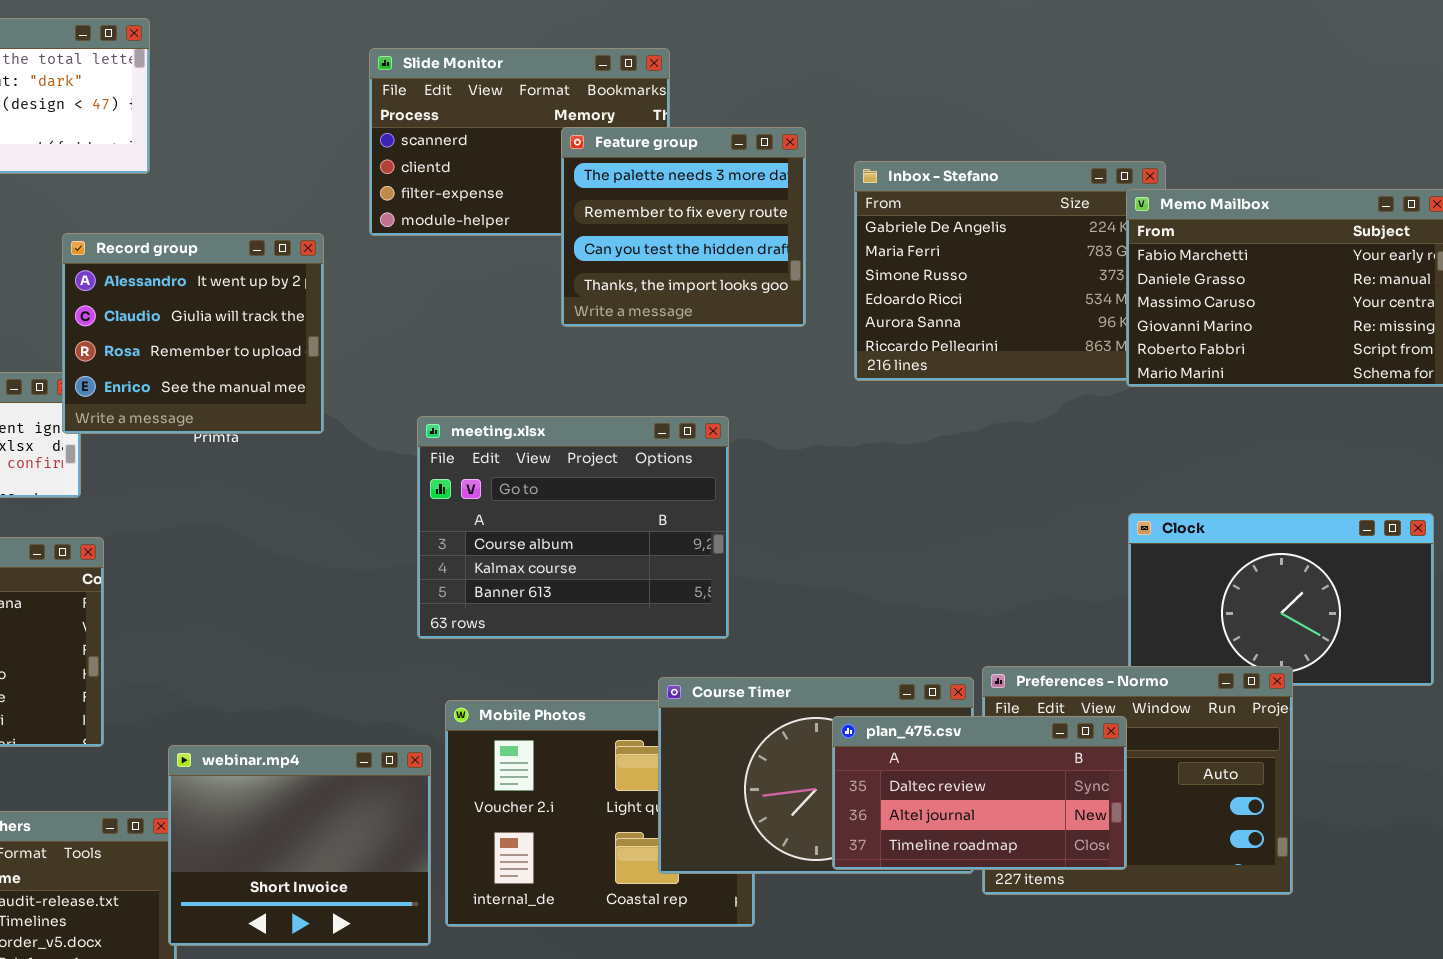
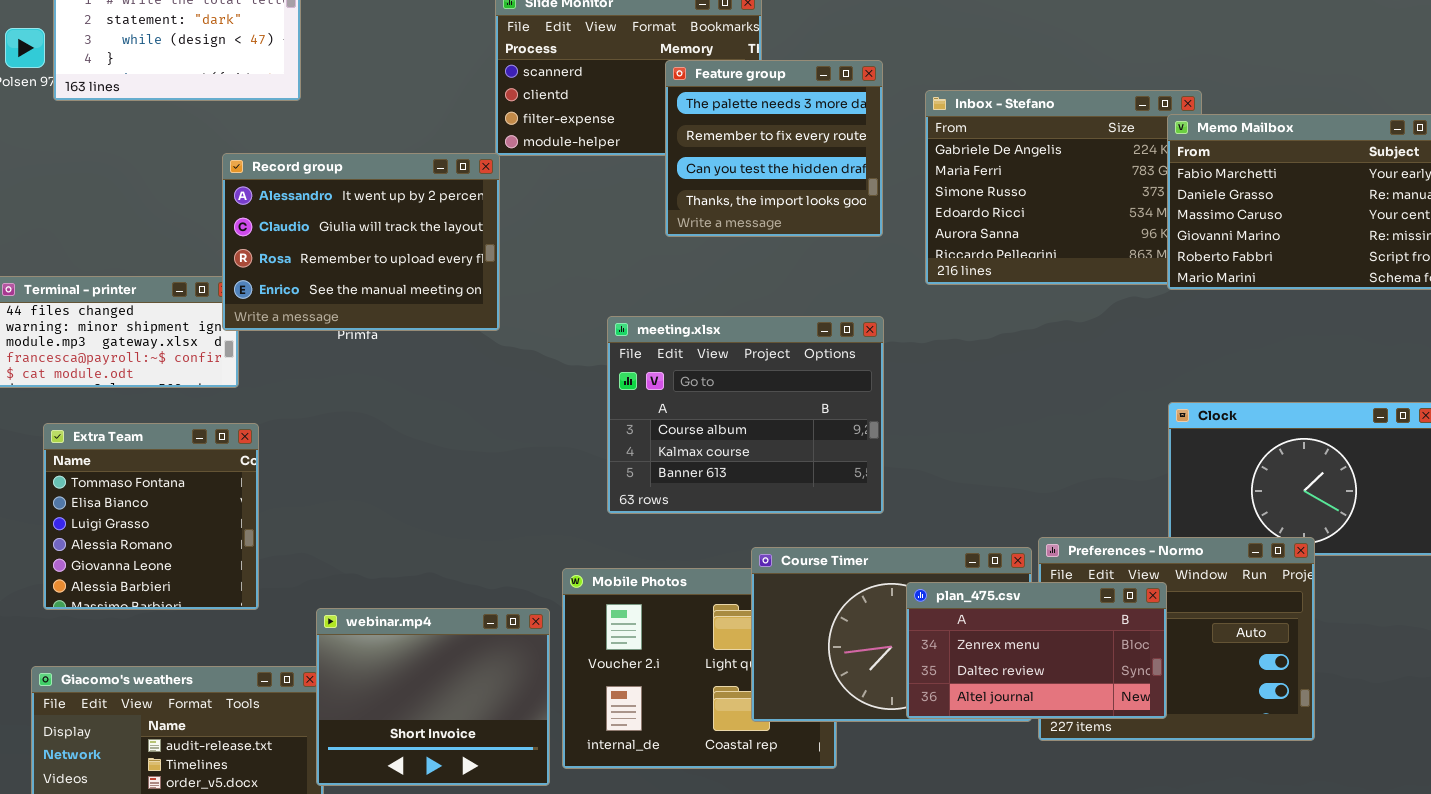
Record group: [62,233,324,434] -> [222,153,500,331], resized
meeting.xlsx: [417,416,729,639] -> [607,316,884,514], moved
plan_475.csv: [832,716,1127,870] -> [906,582,1167,719], scrolled up 1 row

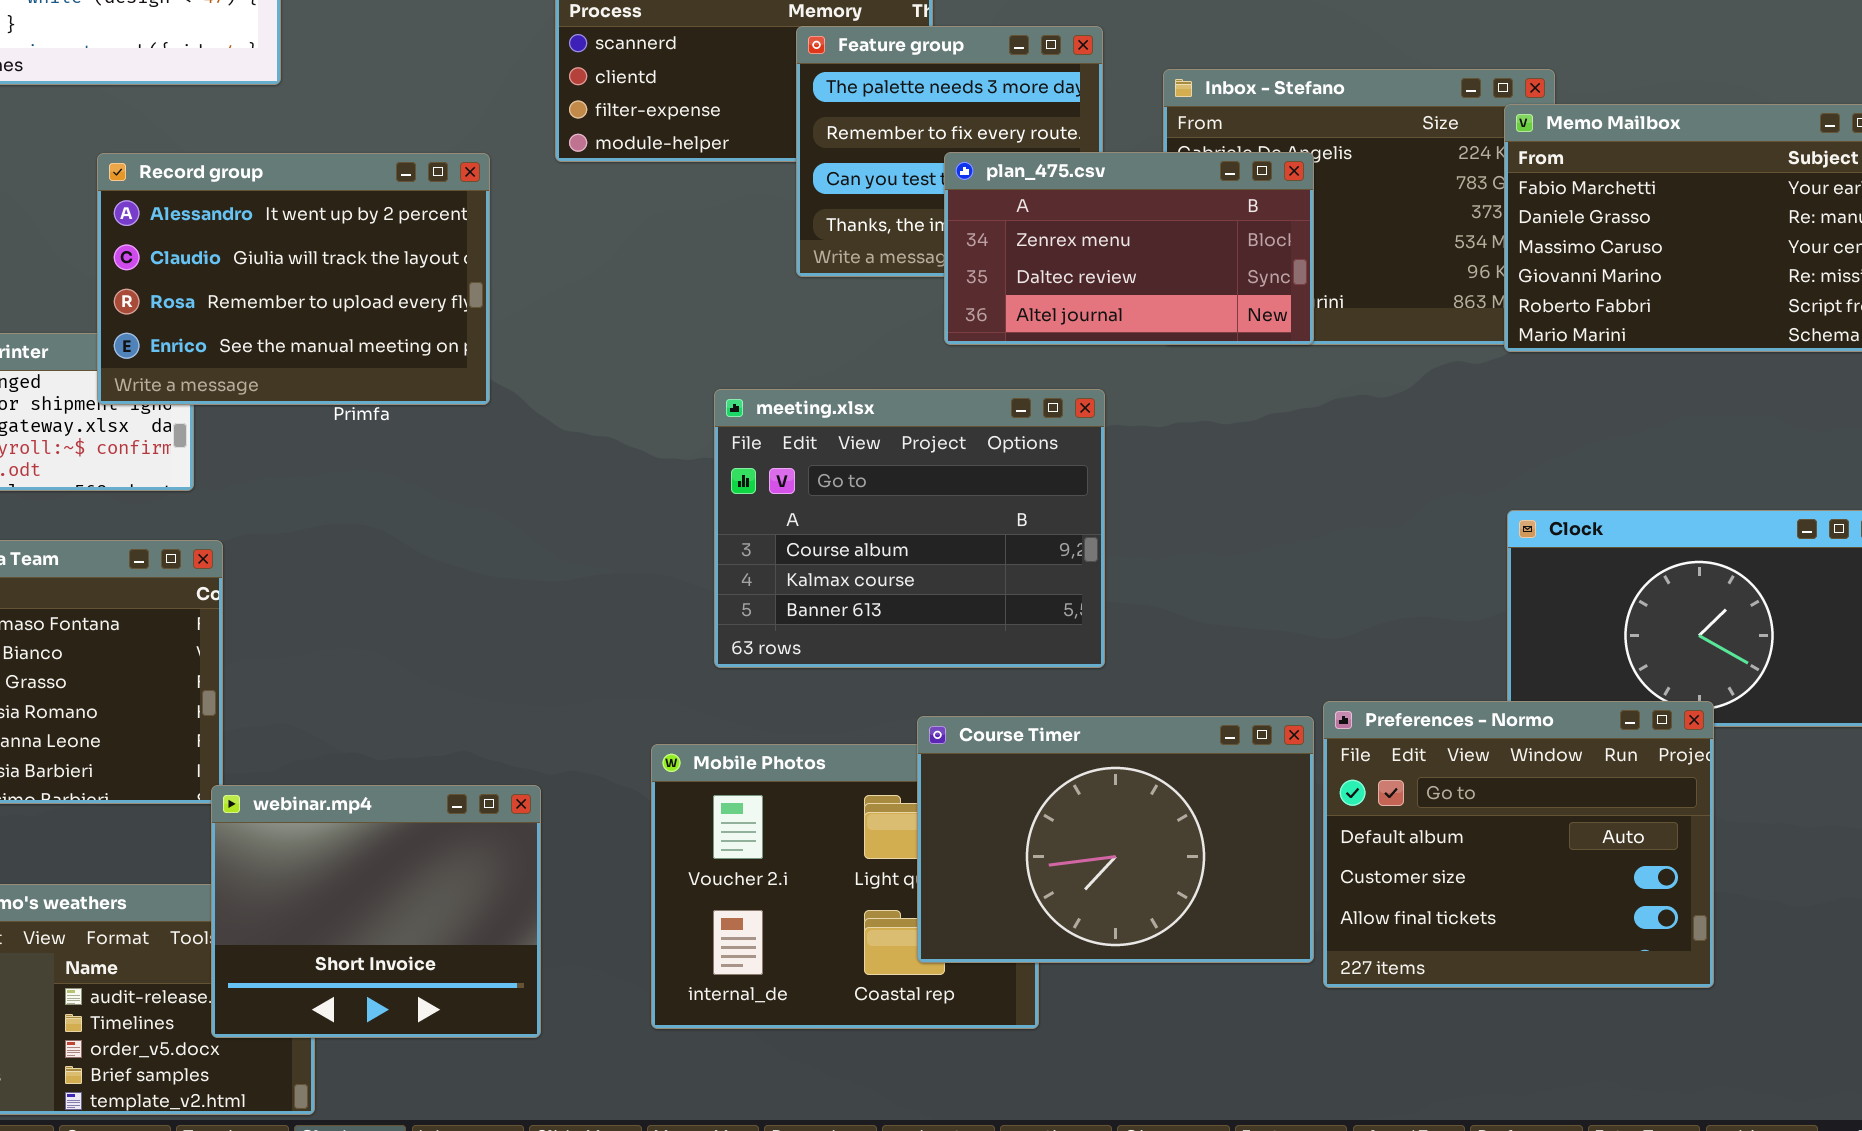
Record group: [222,153,500,331] -> [97,153,490,405], moved
plan_475.csv: [906,582,1167,719] -> [944,152,1314,345], moved
webinar.mp4: [316,608,550,786] -> [211,785,541,1038], moved

